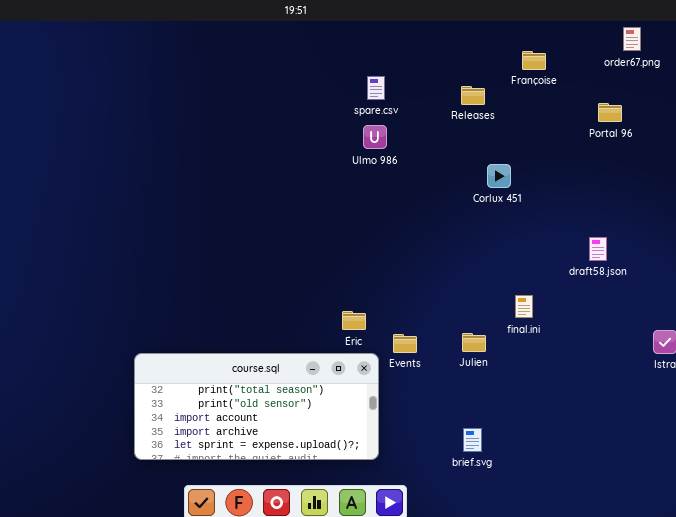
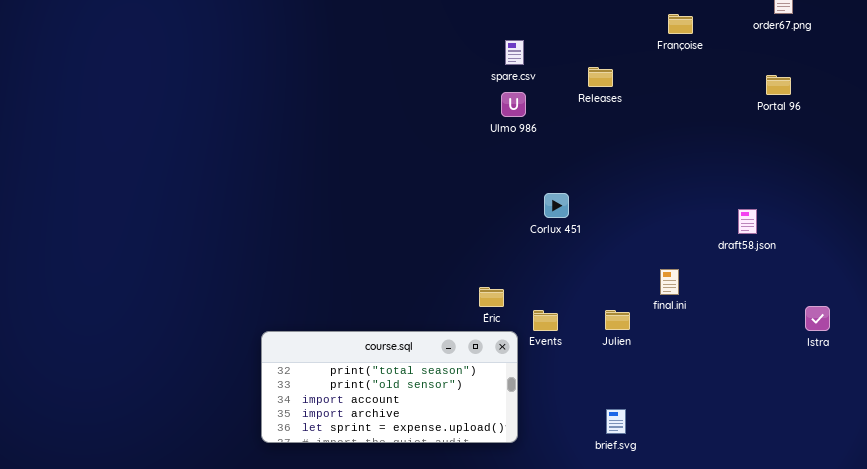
Releases: [461,86,485,105] -> [588,67,613,87], moved
Portal 96: [598,103,622,122] -> [766,75,791,95], moved
Corlux 451: [487,164,511,188] -> [544,193,569,218], moved

